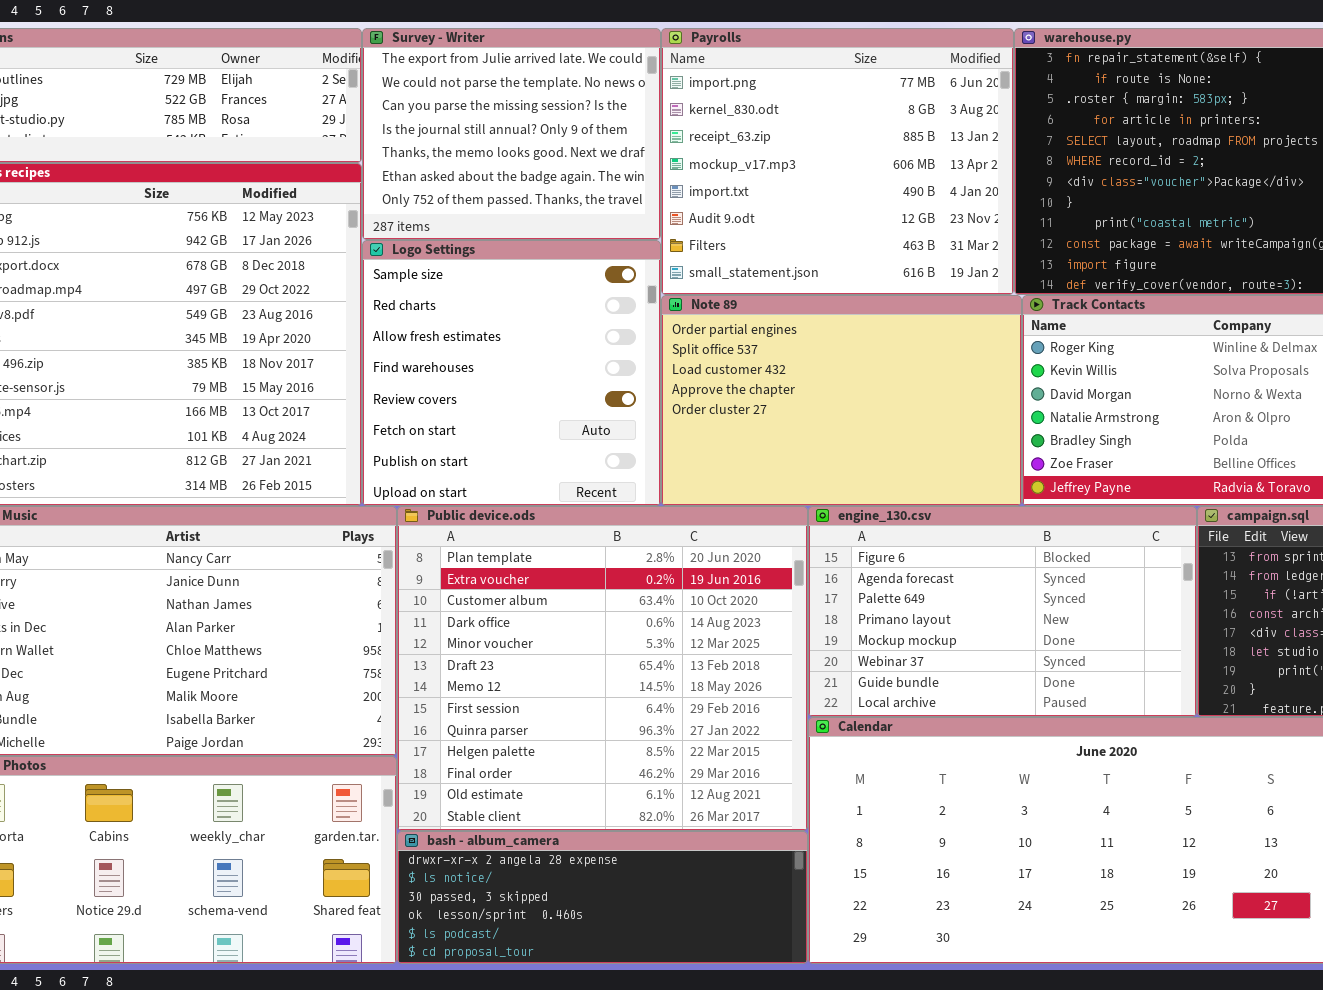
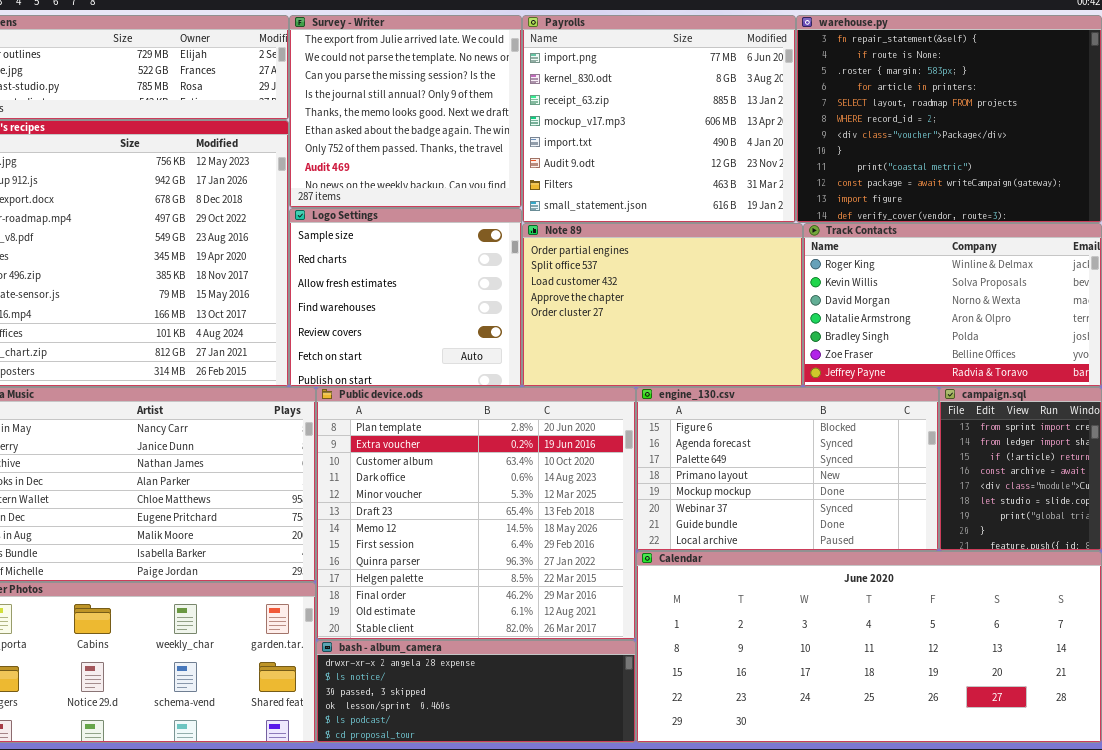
Survey - Writer: [362,28,661,240] -> [289,15,522,208], resized
Logo Settings: [362,240,661,506] -> [289,208,522,387], resized

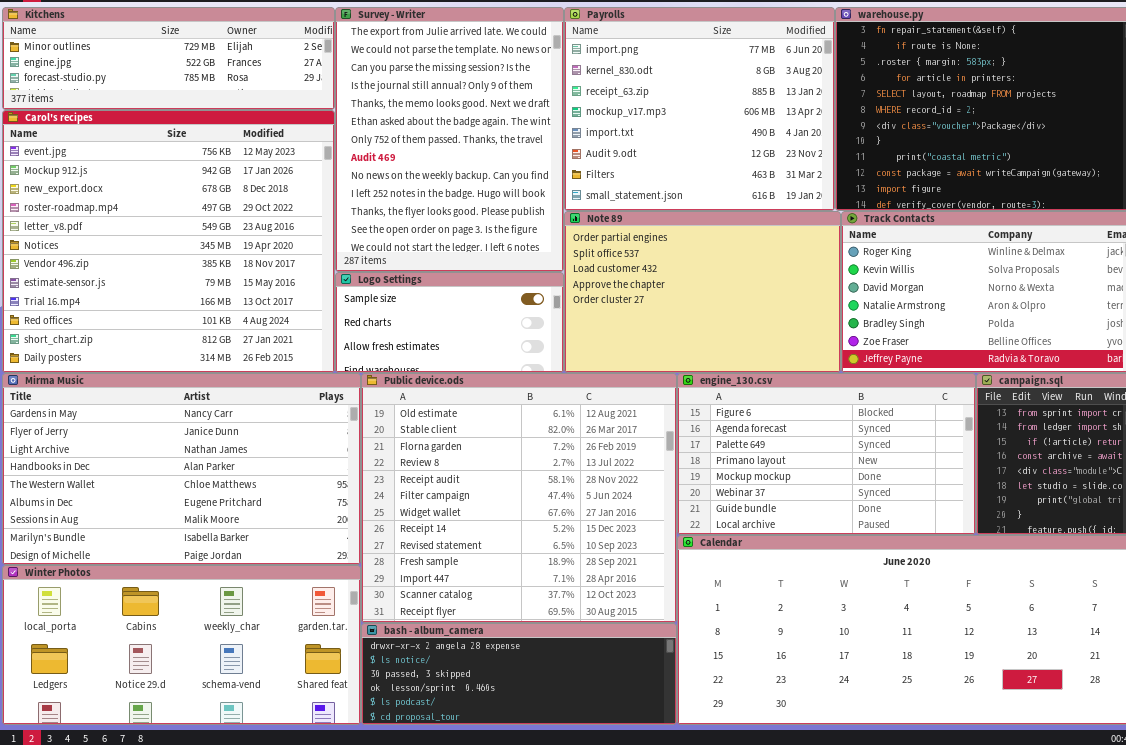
Survey - Writer: [289,15,522,208] -> [335,7,564,272], resized
Logo Settings: [289,208,522,387] -> [335,272,564,373], resized
Public device.ods: [316,387,636,640] -> [361,373,677,623], scrolled down 11 rows

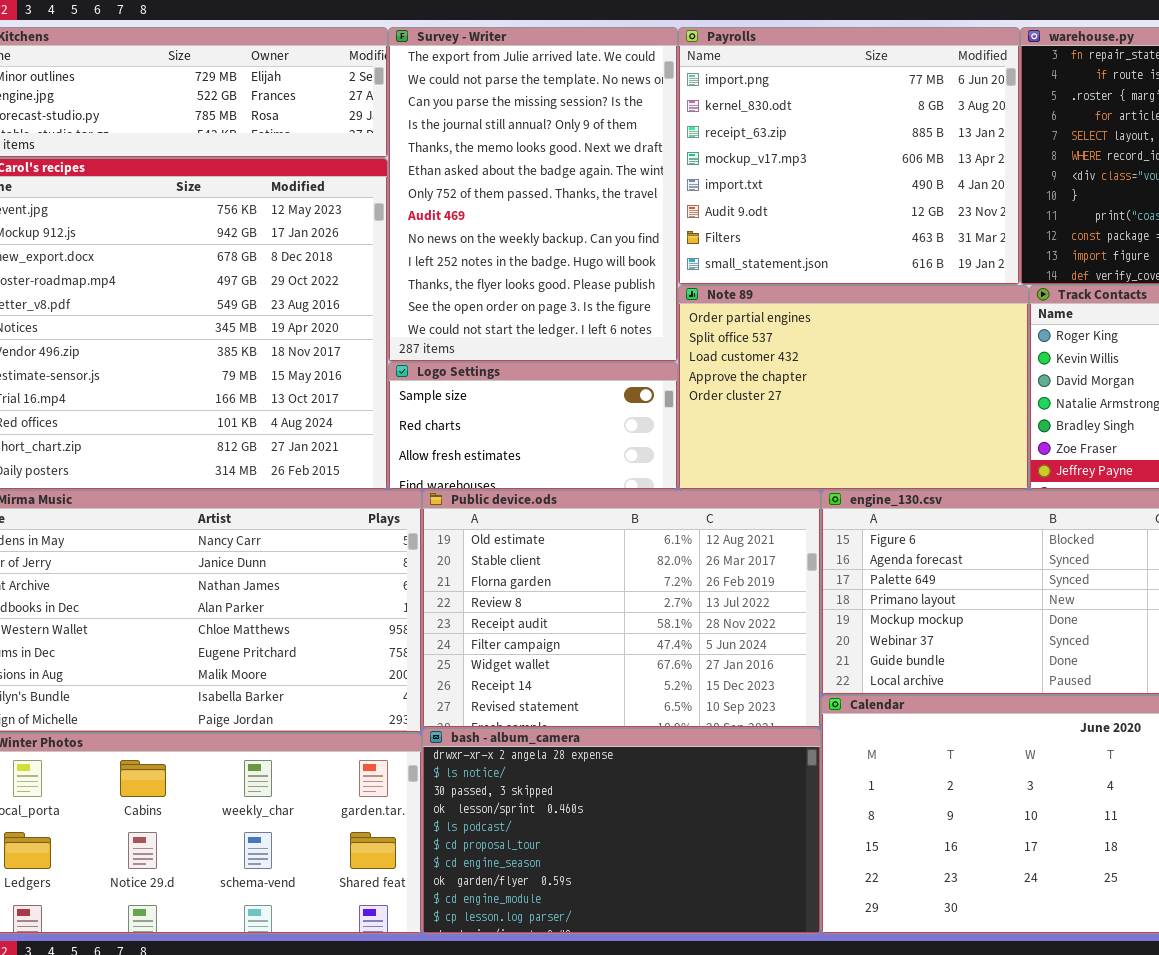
Public device.ods: [361,373,677,623] -> [422,490,821,728], resized
bash - album_camera: [361,623,677,725] -> [422,728,821,934], resized

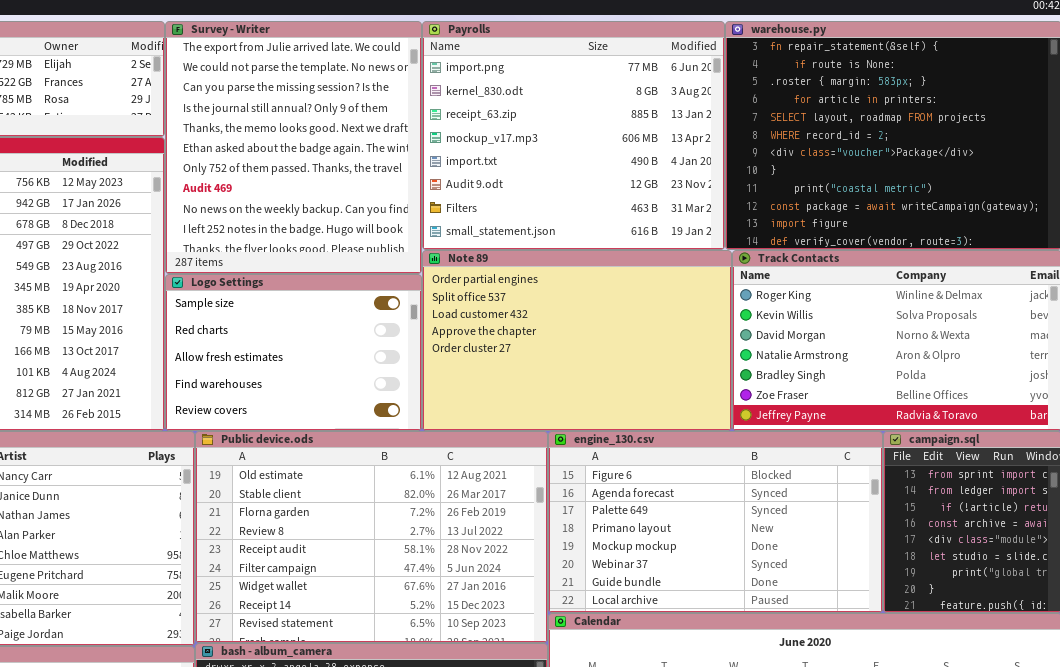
Survey - Writer: [388,27,678,362] -> [165,21,422,274], resized
Logo Settings: [388,362,678,490] -> [165,274,422,431], resized

